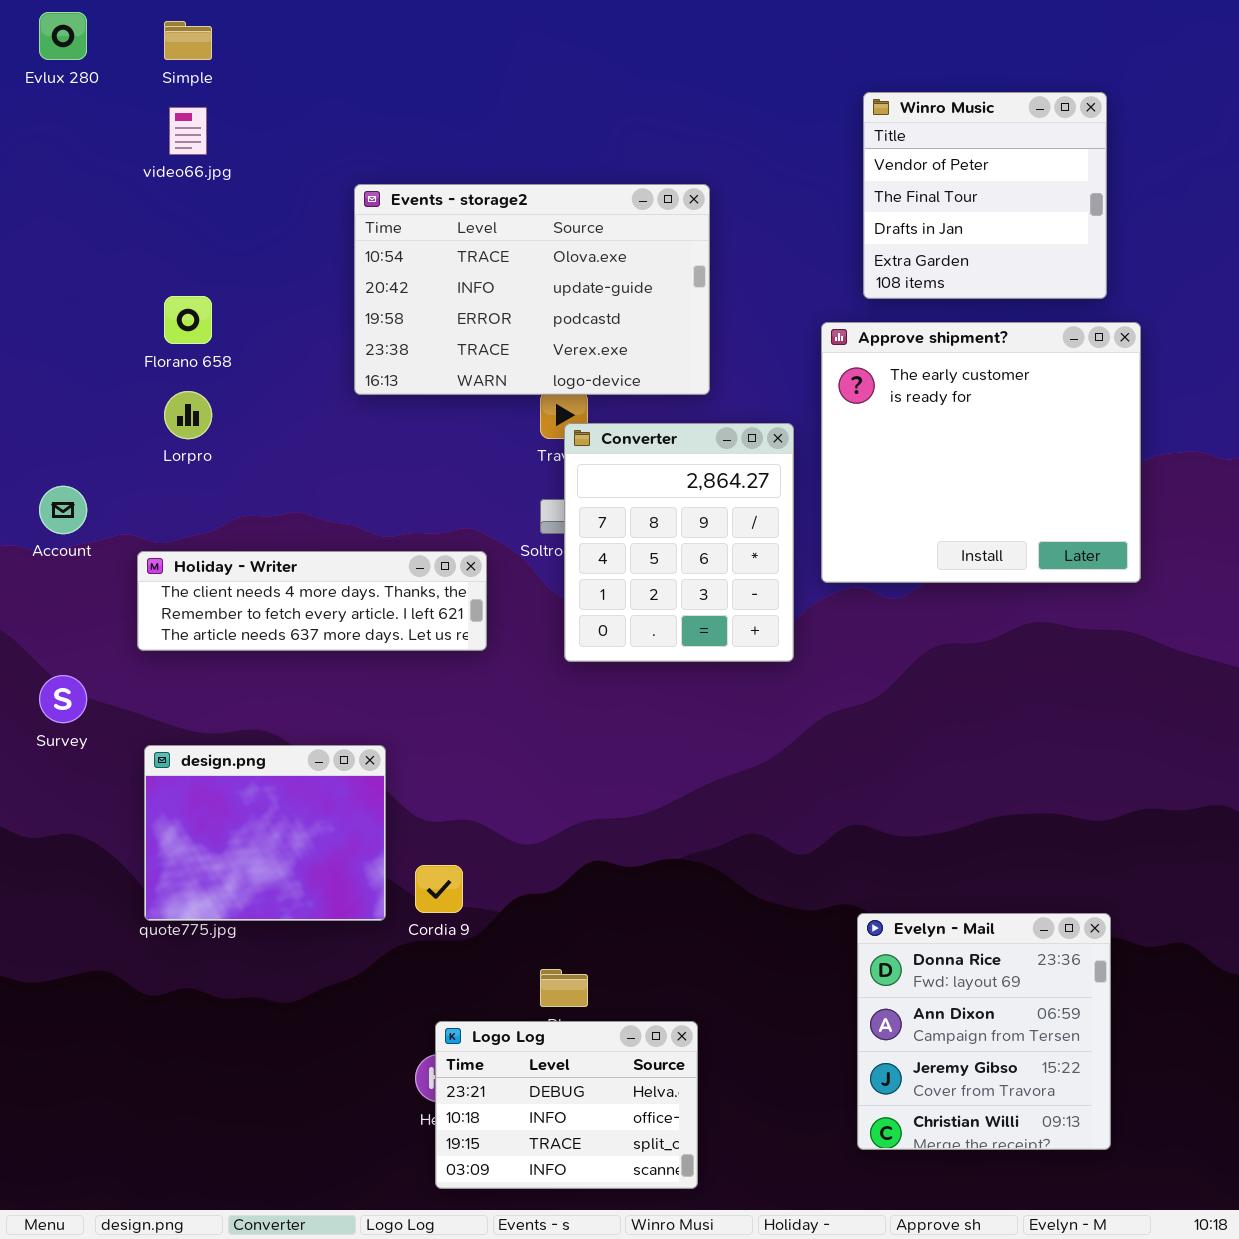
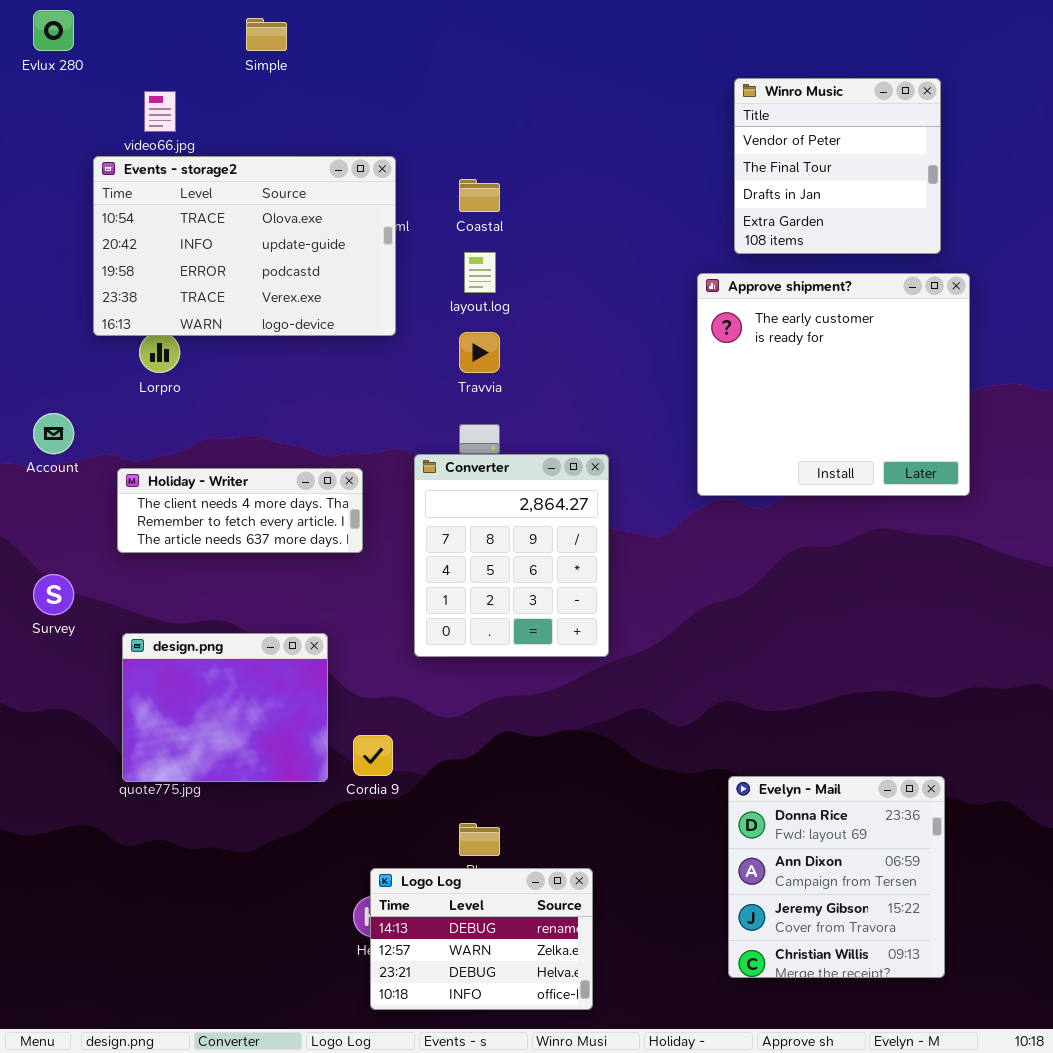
Simple: [164,21,212,60] -> [246,18,287,51], moved
Events - storage2: [354,184,710,395] -> [93,156,396,336], moved
Converter: [564,423,794,662] -> [414,454,609,657], moved
Holiday - Writer: [137,551,487,651] -> [117,468,363,553], resized
Logo Log: [435,1021,698,1189] -> [370,868,593,1010], scrolled up 2 rows

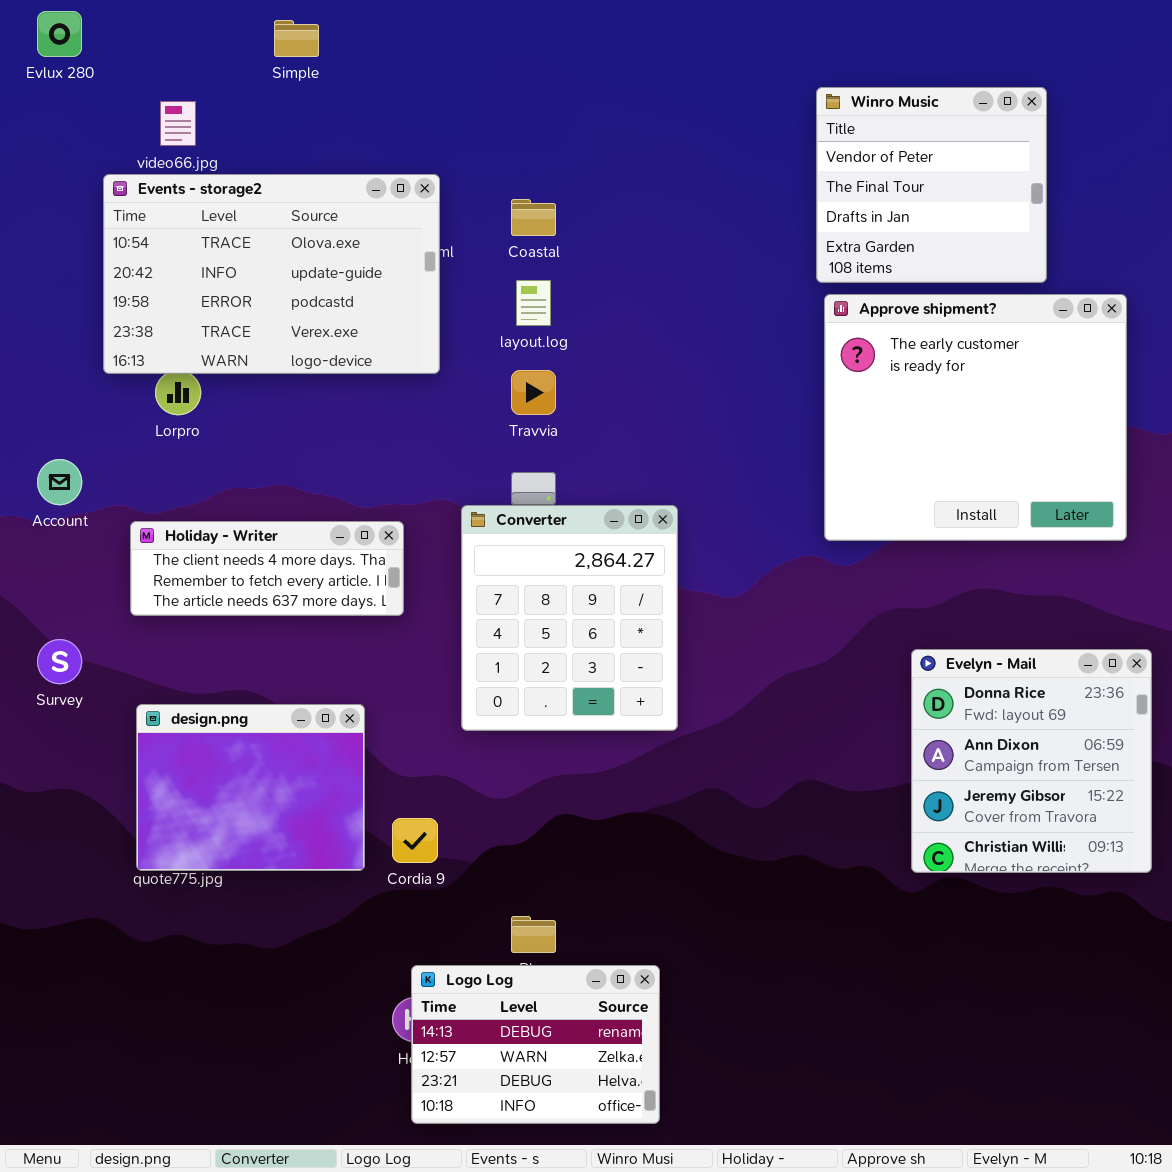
Approve shipment?: [697,273,970,496] -> [824,294,1127,541], moved
Evelyn - Mail: [728,776,945,978] -> [911,649,1152,873], moved

